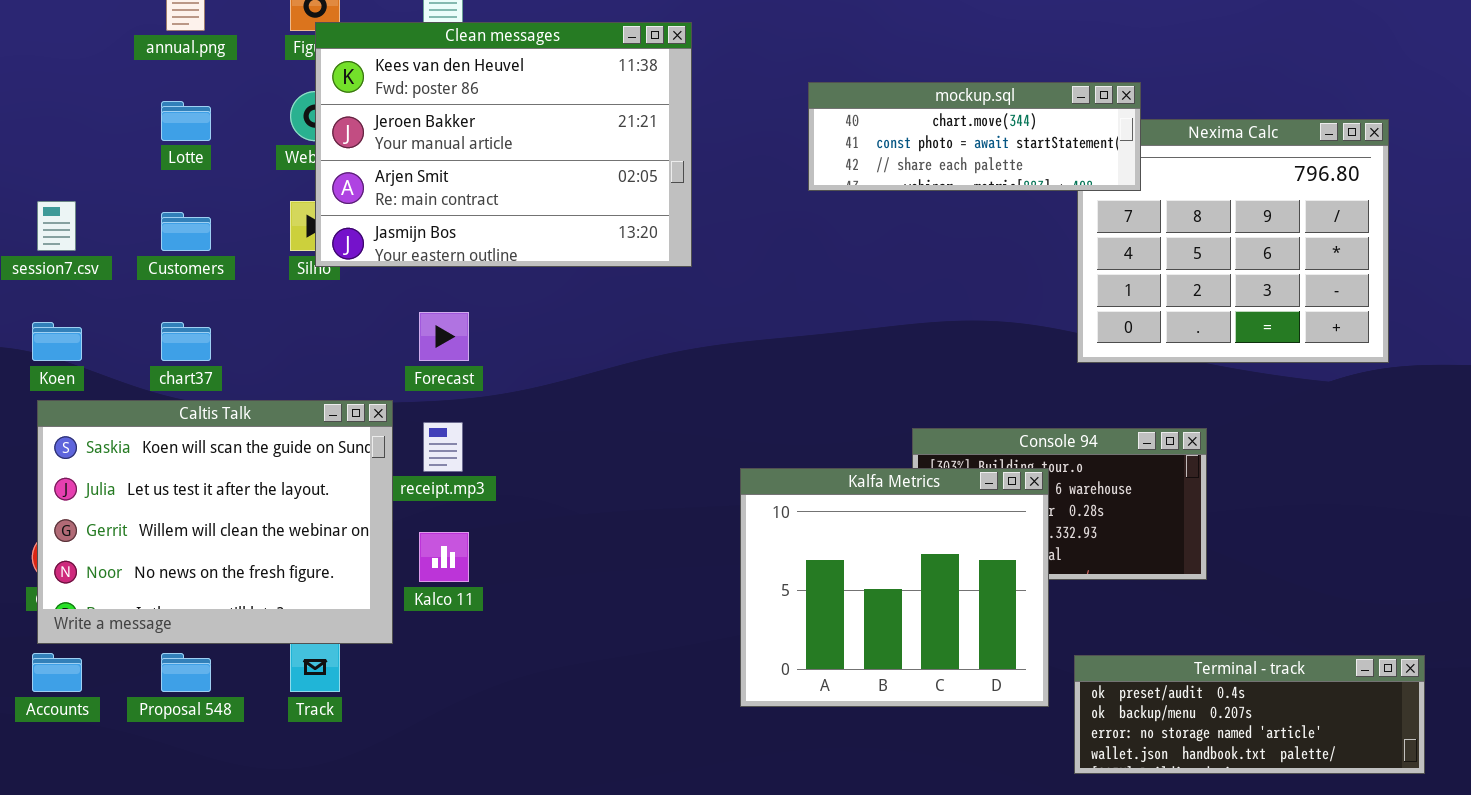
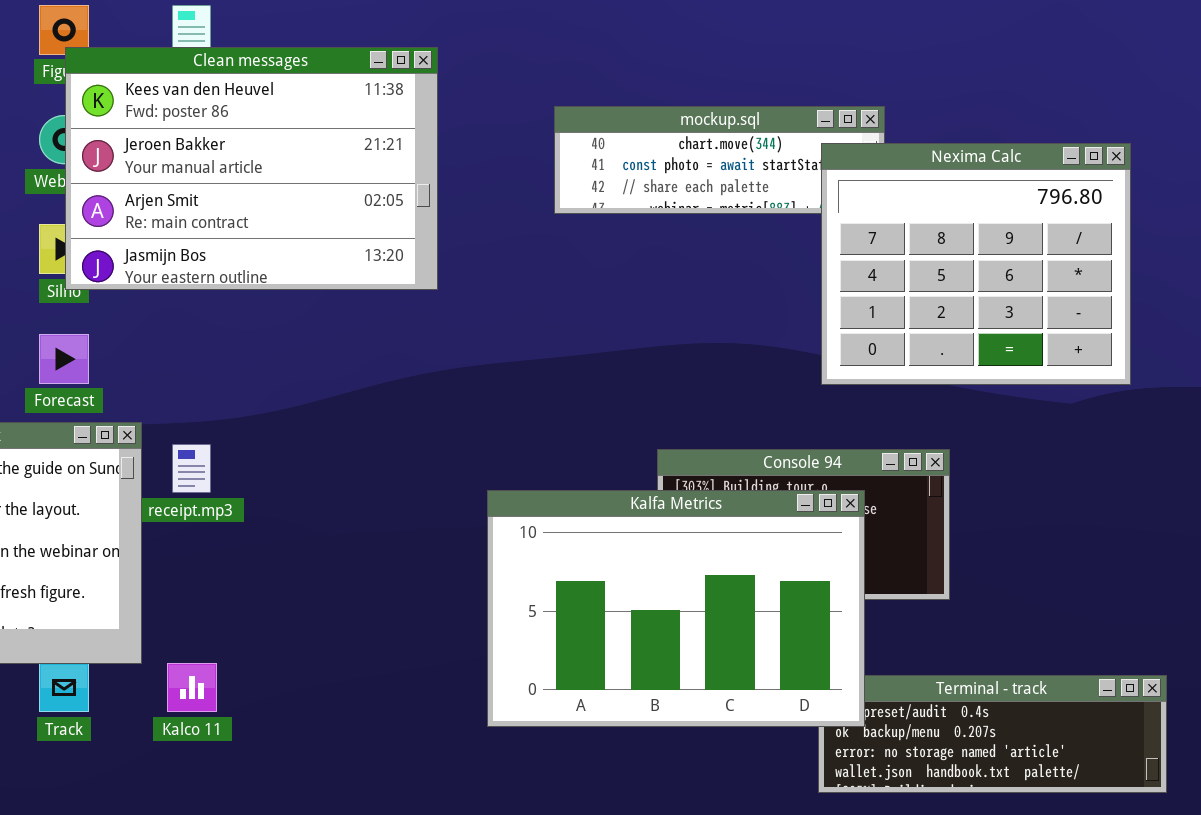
Nexima Calc: [1077,119,1389,363] -> [821,143,1131,385], raised
Forecast: [419,312,469,361] -> [39,334,89,384], moved
Kalfa Metrics: [740,468,1049,707] -> [487,490,865,727], resized
Kalco 11: [419,532,469,582] -> [167,663,217,712], moved

